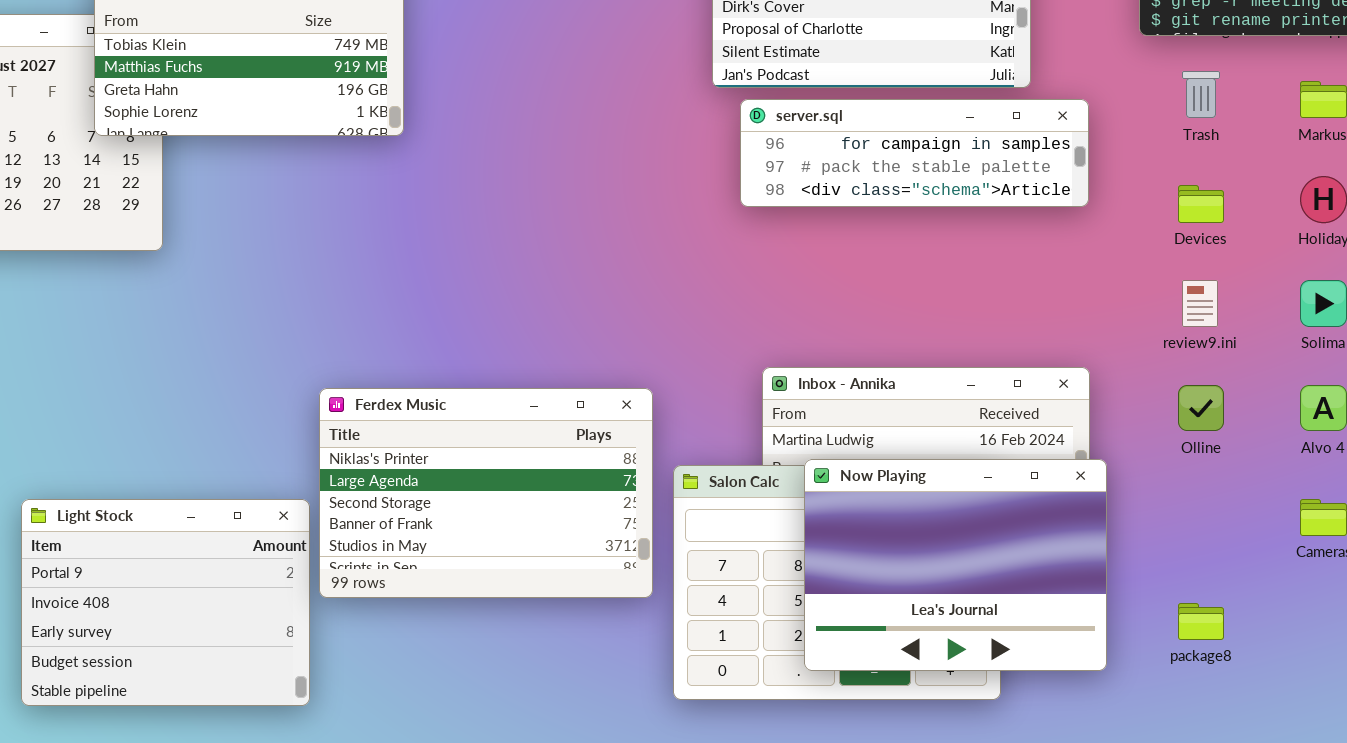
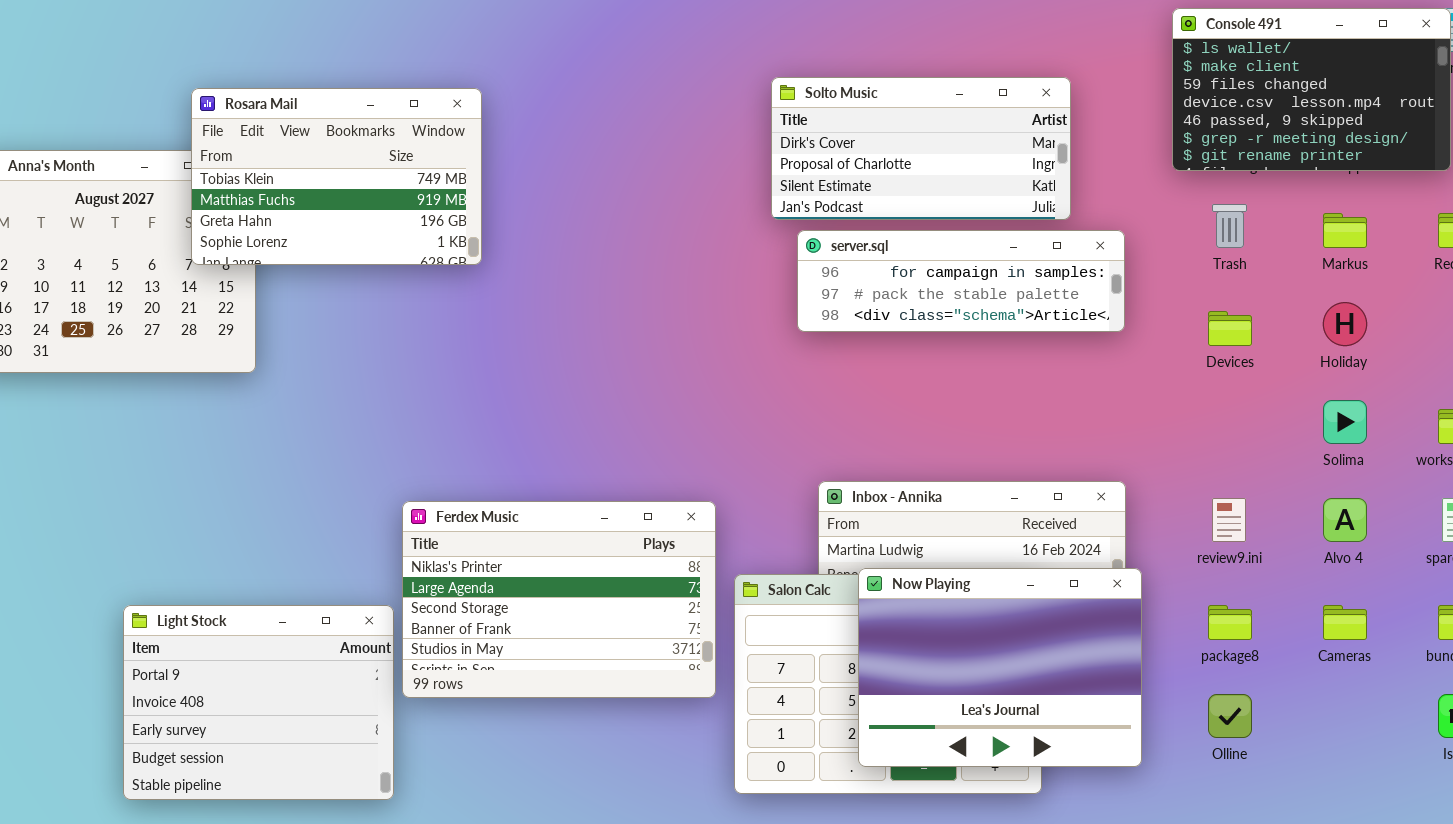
review9.ini: [1182,280,1218,327] -> [1212,498,1246,542], moved
Olline: [1178,385,1224,431] -> [1208,694,1252,738], moved
package8: [1178,603,1224,640] -> [1208,605,1252,640], moved

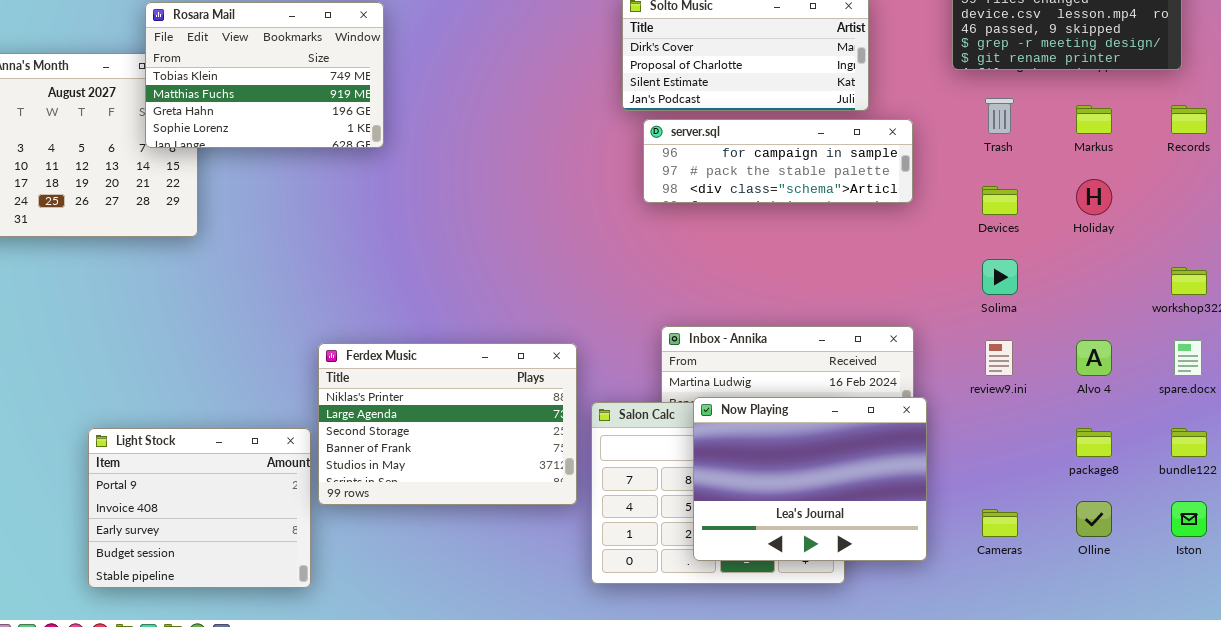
Solima: [1323,400,1367,444] -> [982,259,1018,295], moved
package8: [1208,605,1252,640] -> [1076,428,1112,457], moved
Cameras: [1323,605,1367,640] -> [982,509,1018,537], moved
Olline: [1208,694,1252,738] -> [1076,501,1112,537], moved

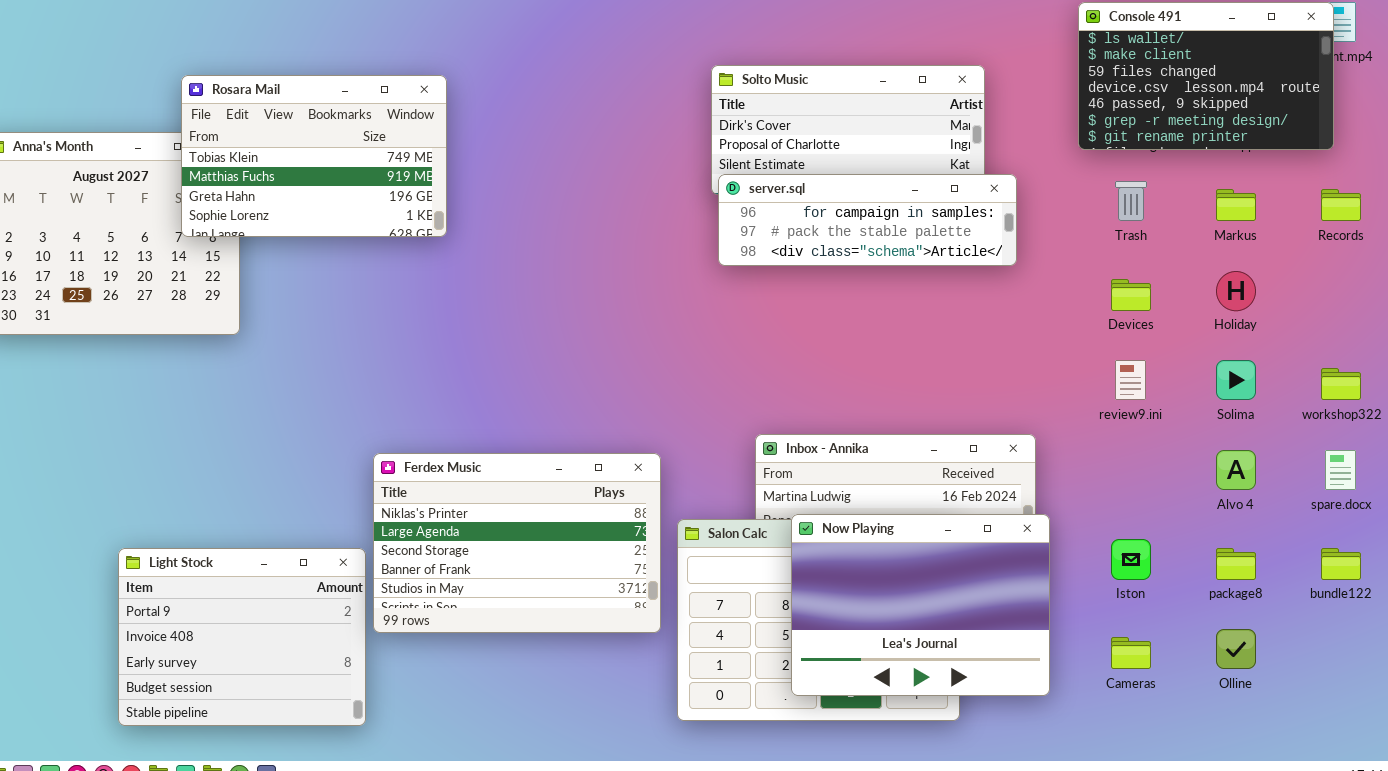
server.sql: [643,119,913,203] -> [718,174,1017,266], moved
Solima: [982,259,1018,295] -> [1216,360,1256,400], moved
review9.ini: [985,340,1013,376] -> [1115,360,1146,400], moved
Iston: [1171,501,1207,537] -> [1111,539,1151,580], moved

